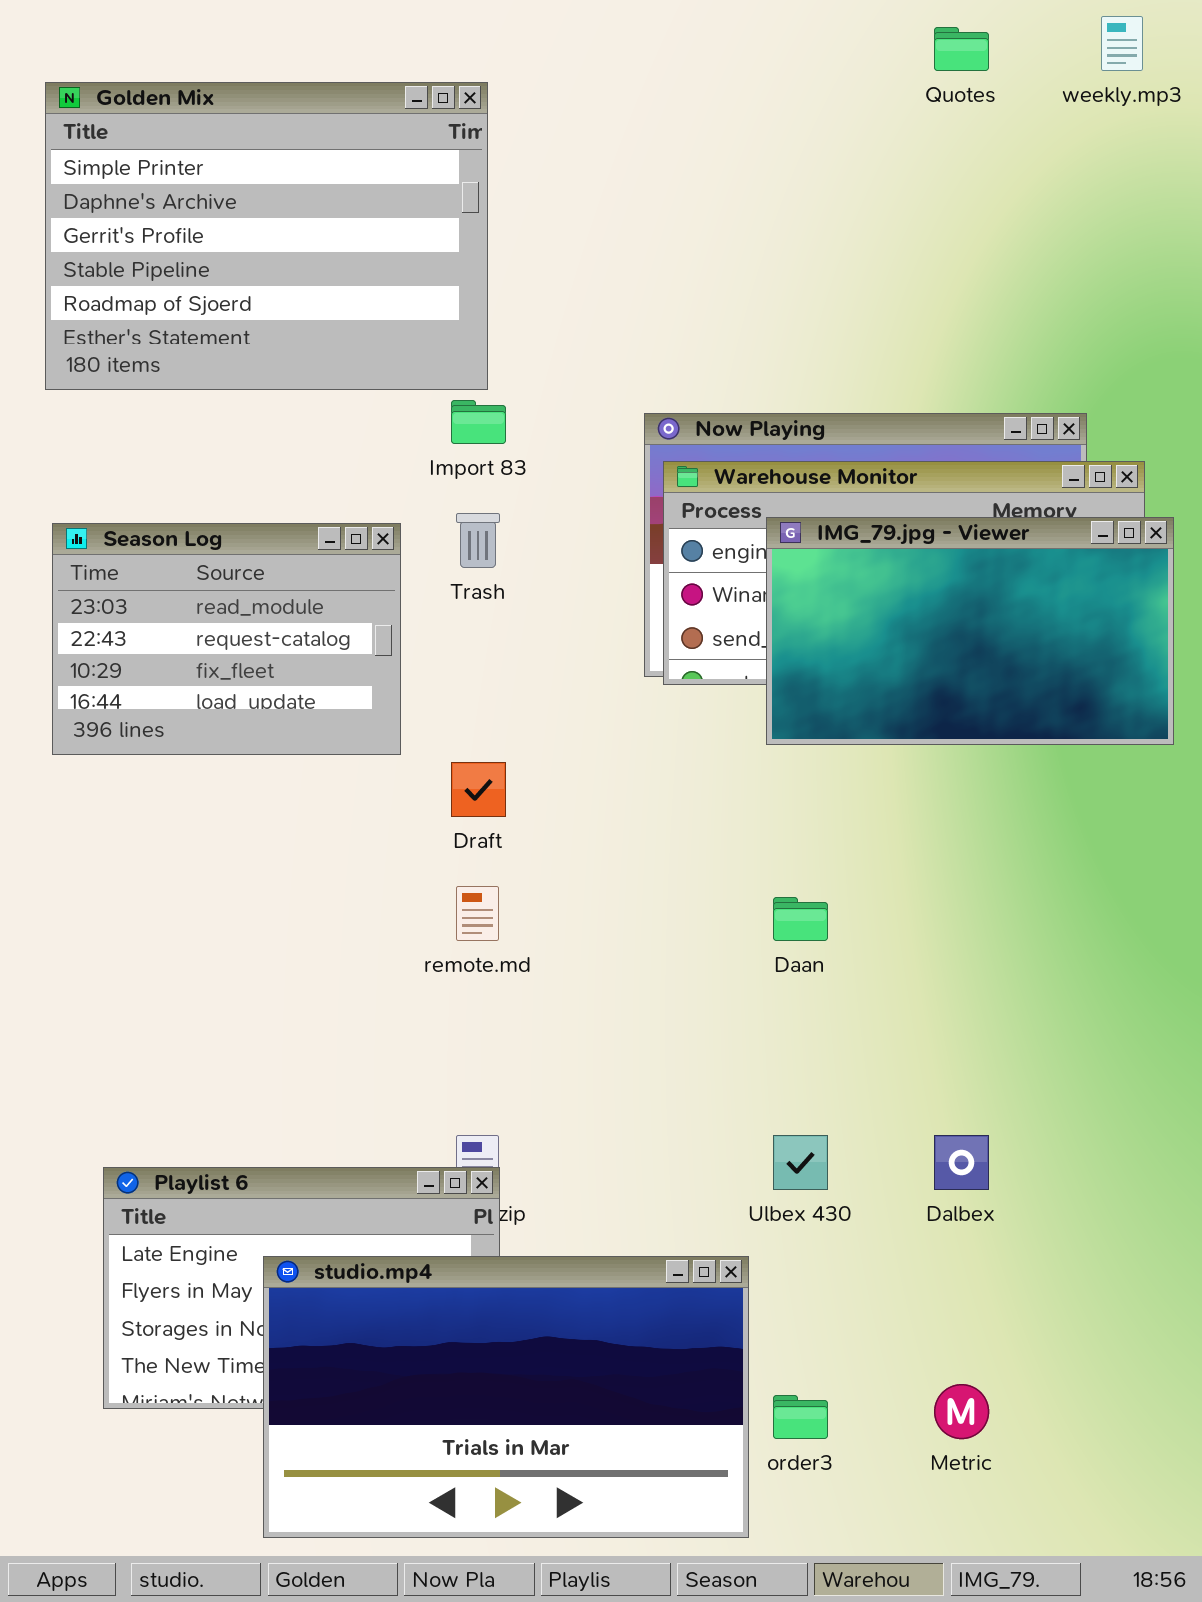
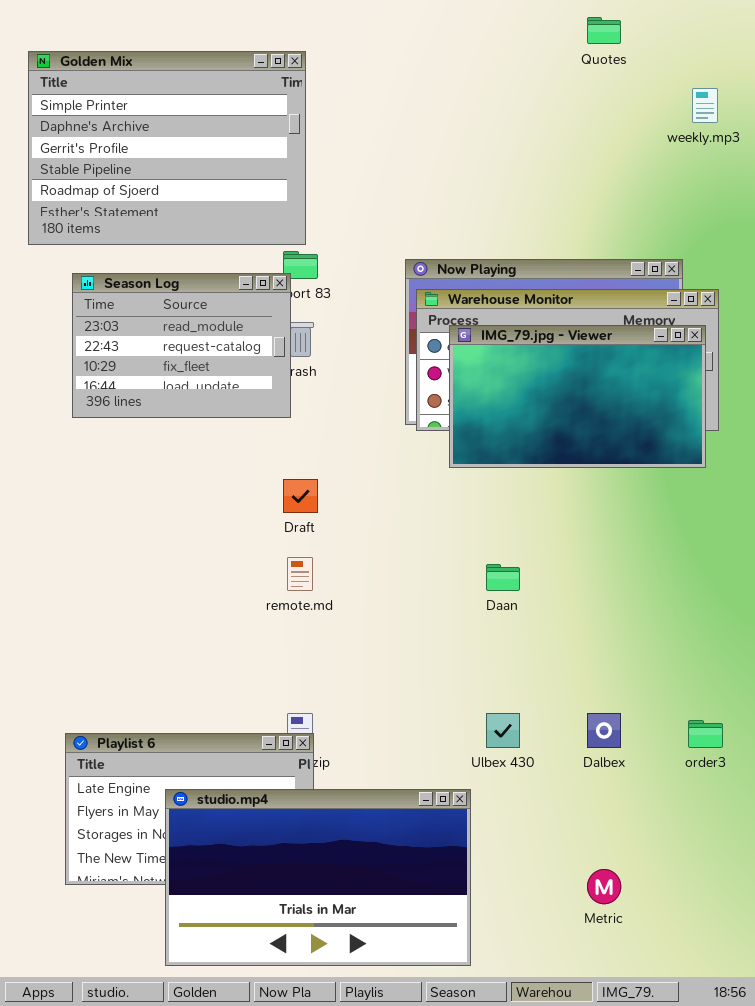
weekly.mp3: [1101,16,1143,71] -> [692,88,718,123], moved
IMG_79.jpg - Viewer: [766,517,1174,745] -> [449,325,706,468], moved
Season Log: [52,523,401,755] -> [72,273,291,418], moved
order3: [773,1395,828,1439] -> [688,720,723,748], moved

